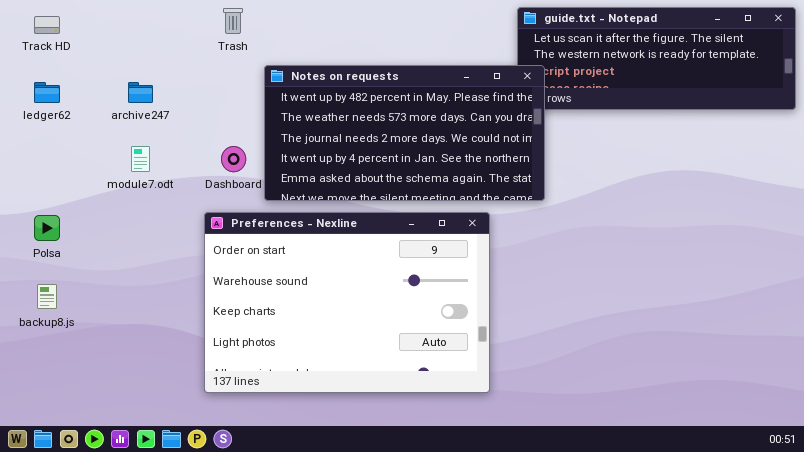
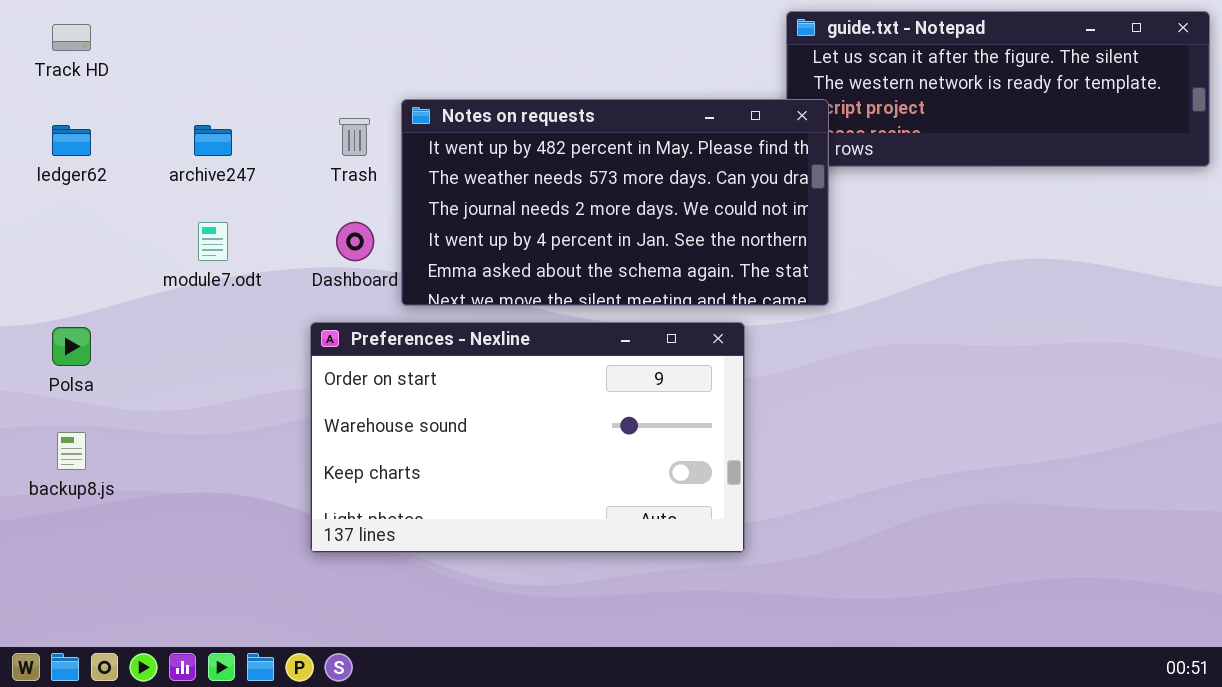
Trash: [223,8,243,34] -> [339,118,370,156], moved
Preferences - Nexline: [204,212,490,393] -> [310,322,745,553], resized

